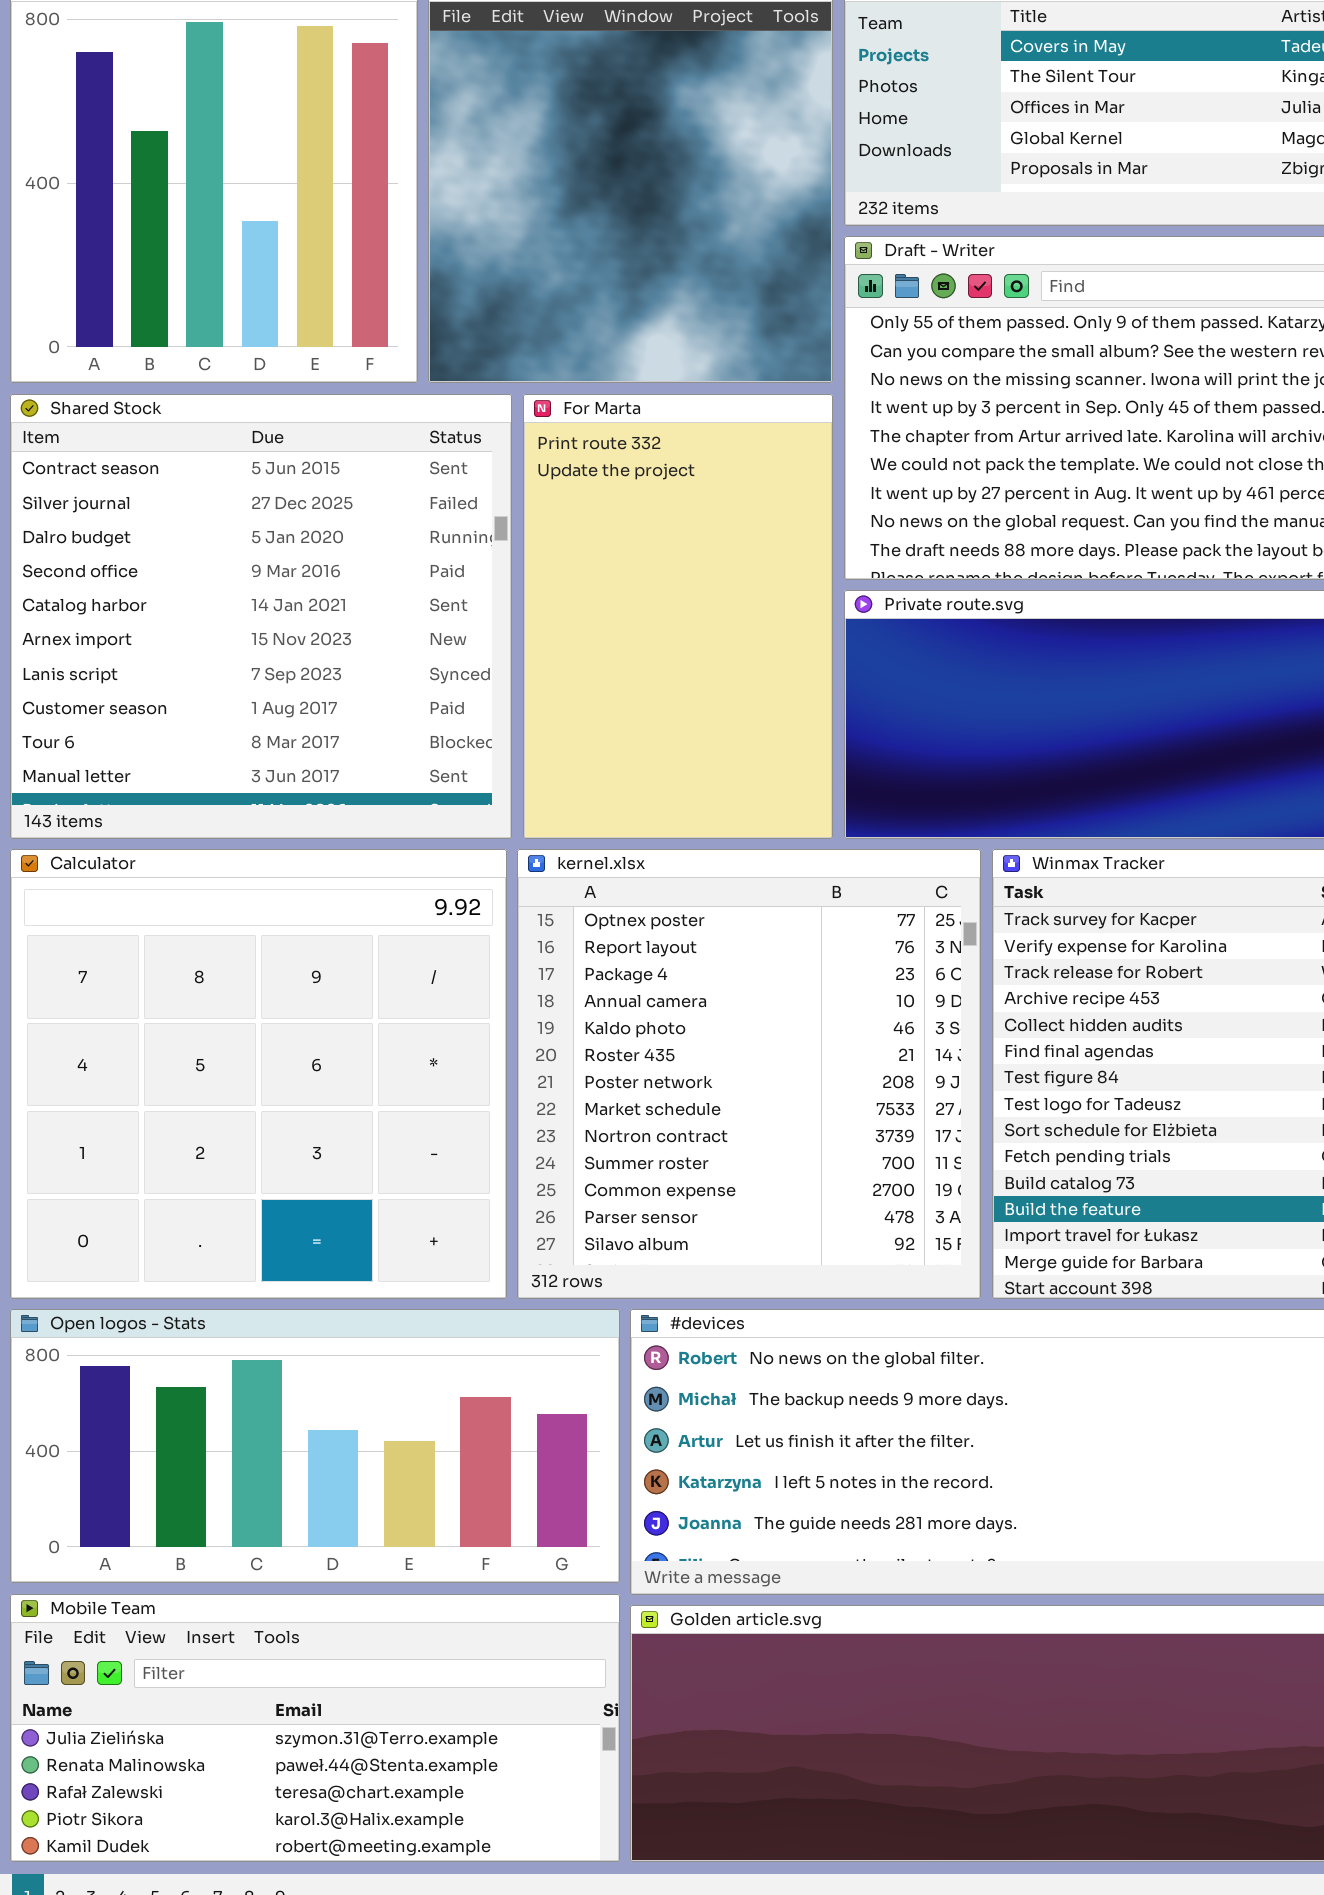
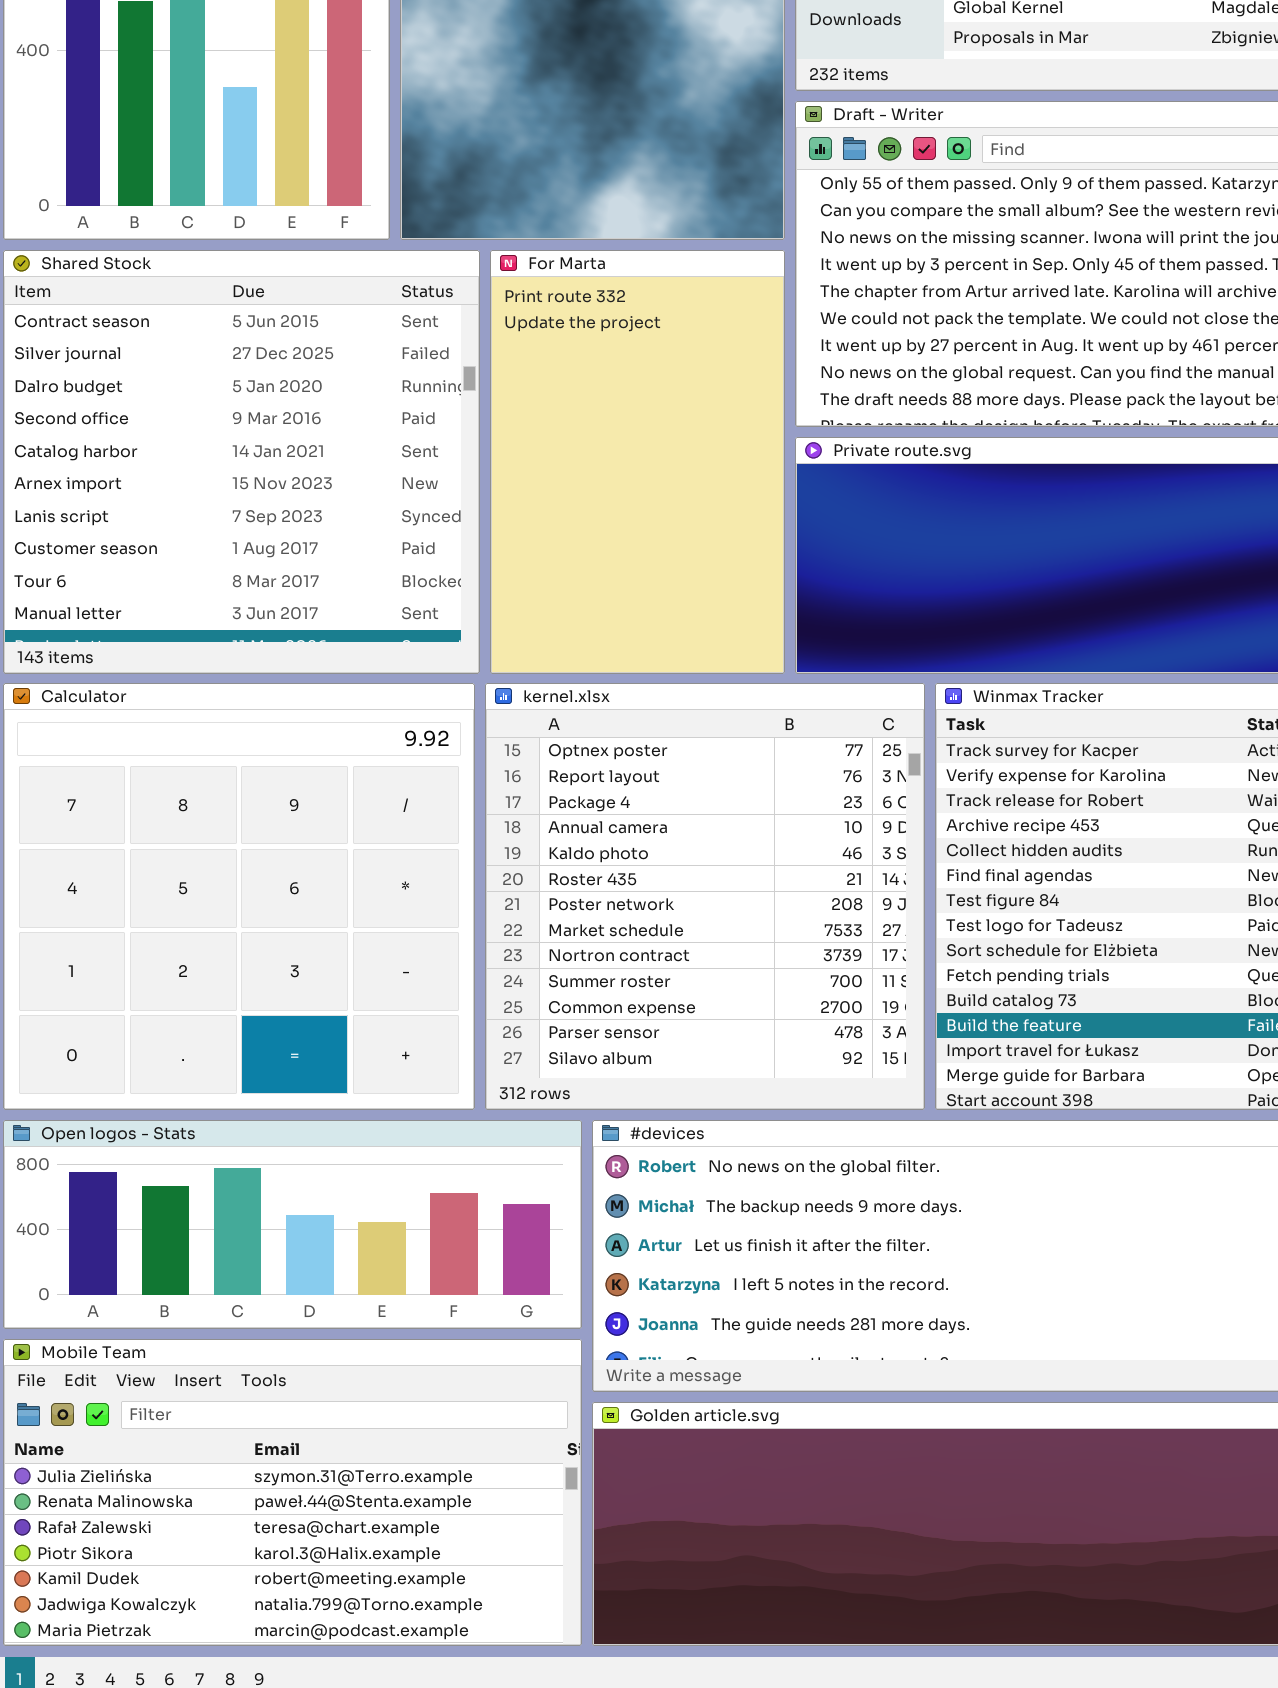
Open logos - Stats: [10,1309,620,1583] -> [3,1120,582,1329], resized
Mobile Team: [10,1594,620,1862] -> [3,1339,582,1646], resized

